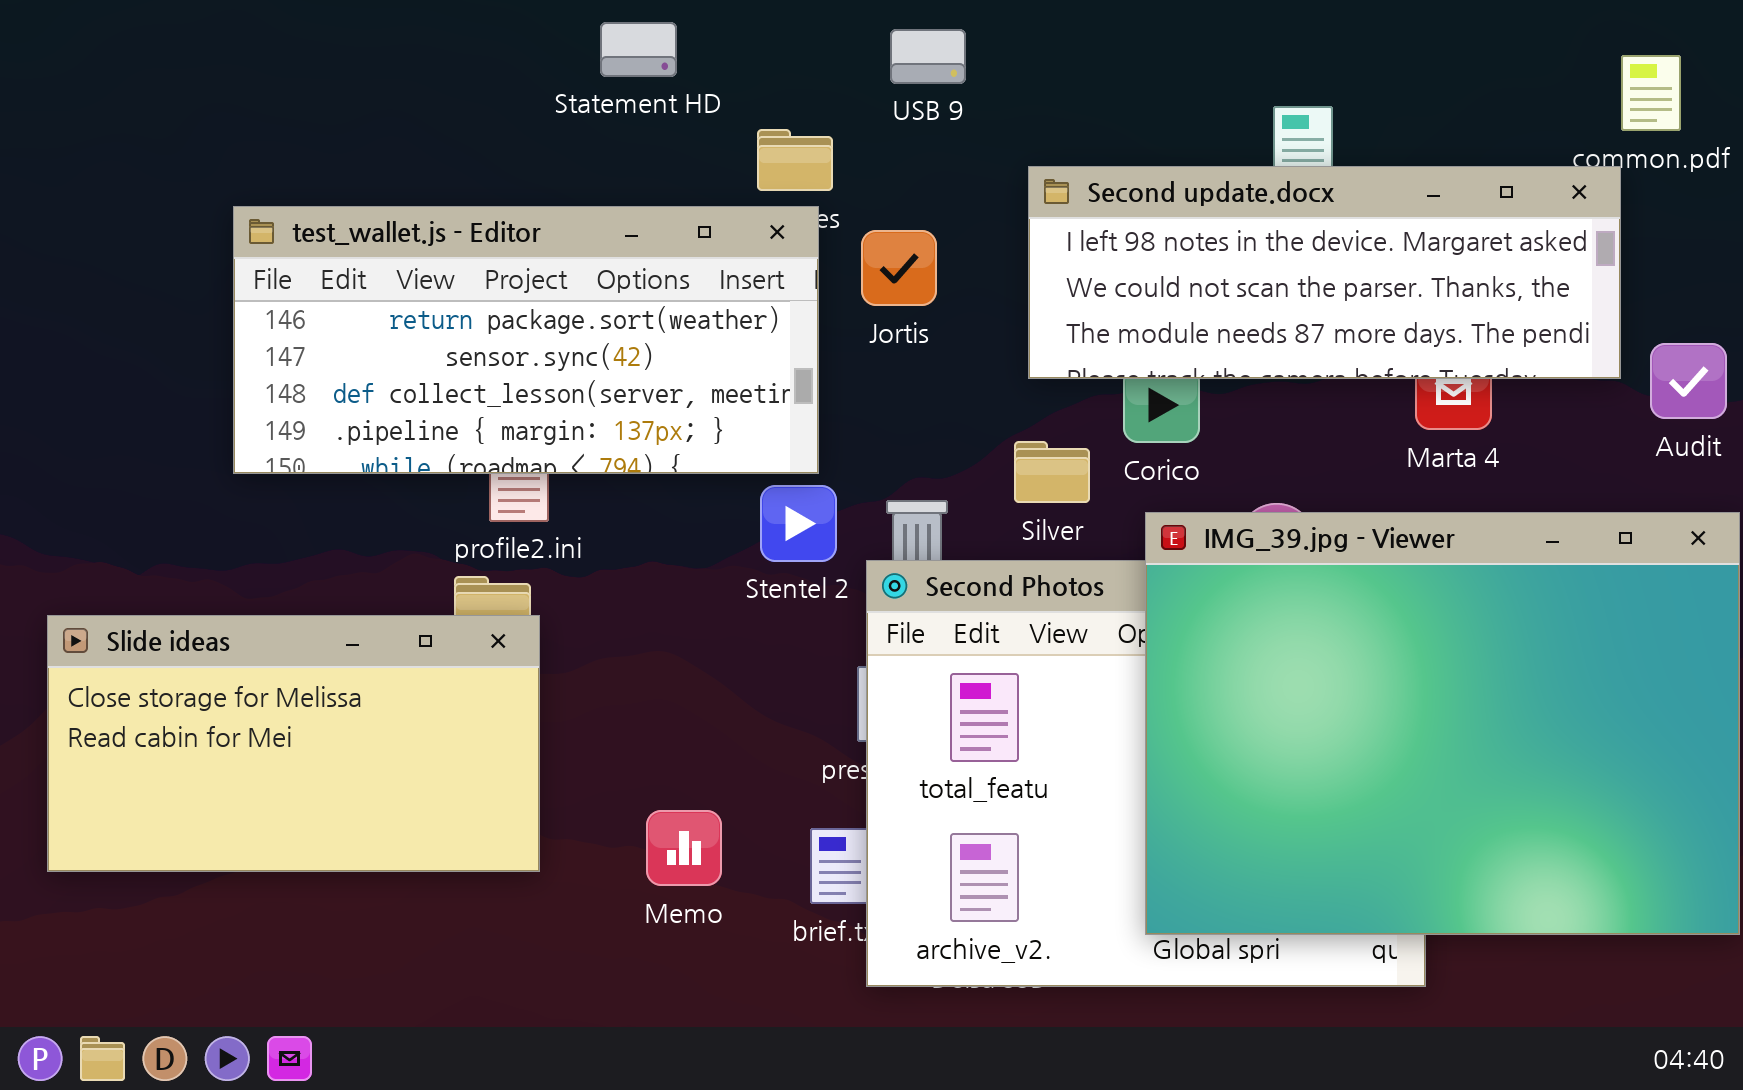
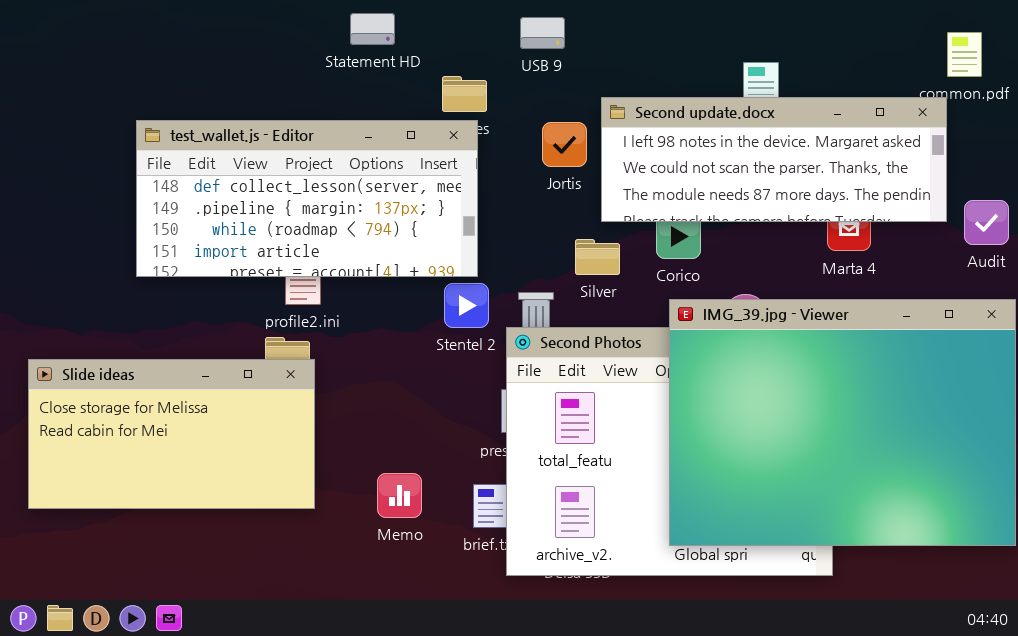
test_wallet.js - Editor: [233,206,819,474] -> [136,120,478,277], scrolled down 2 rows
Jortis: [861,230,937,306] -> [542,122,587,167], moved
Silver: [1014,441,1090,503] -> [575,239,620,275], moved

